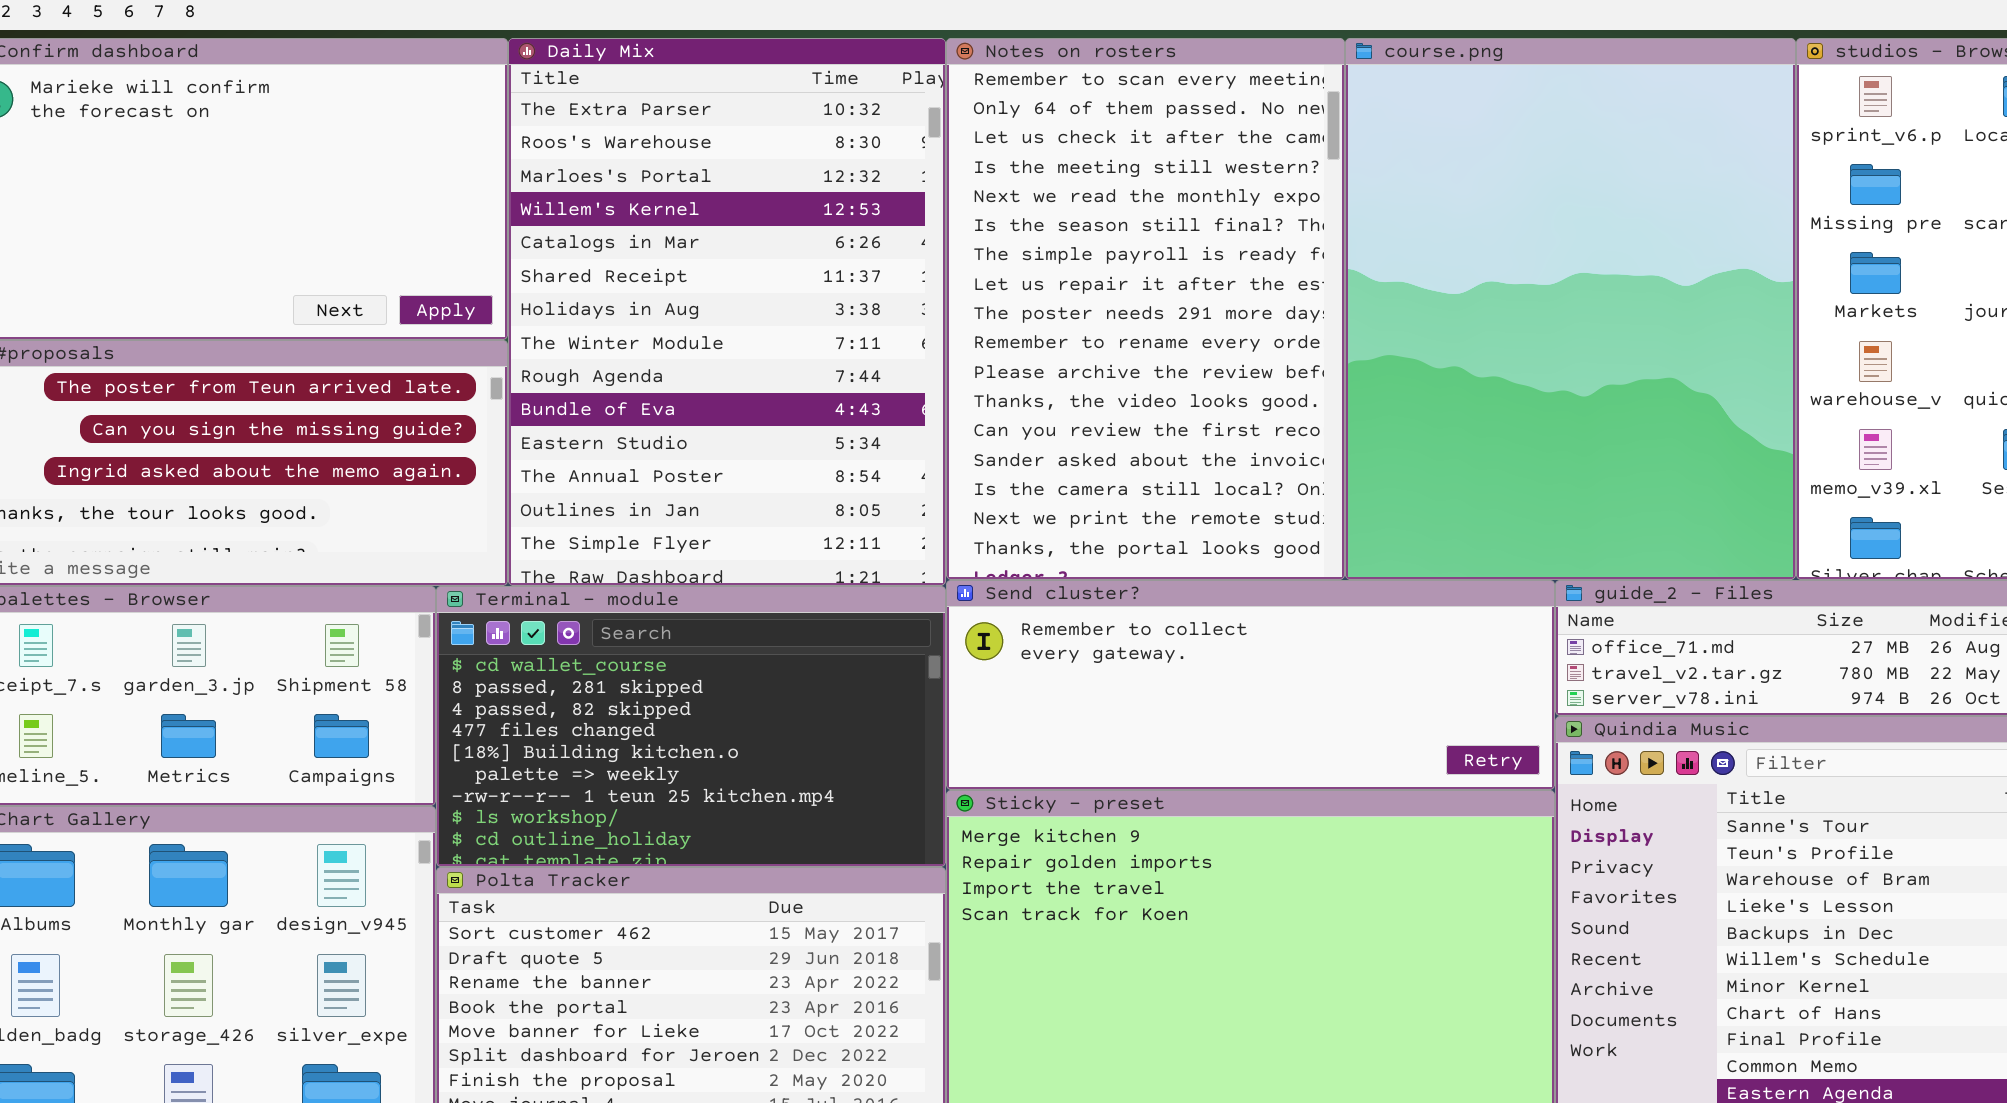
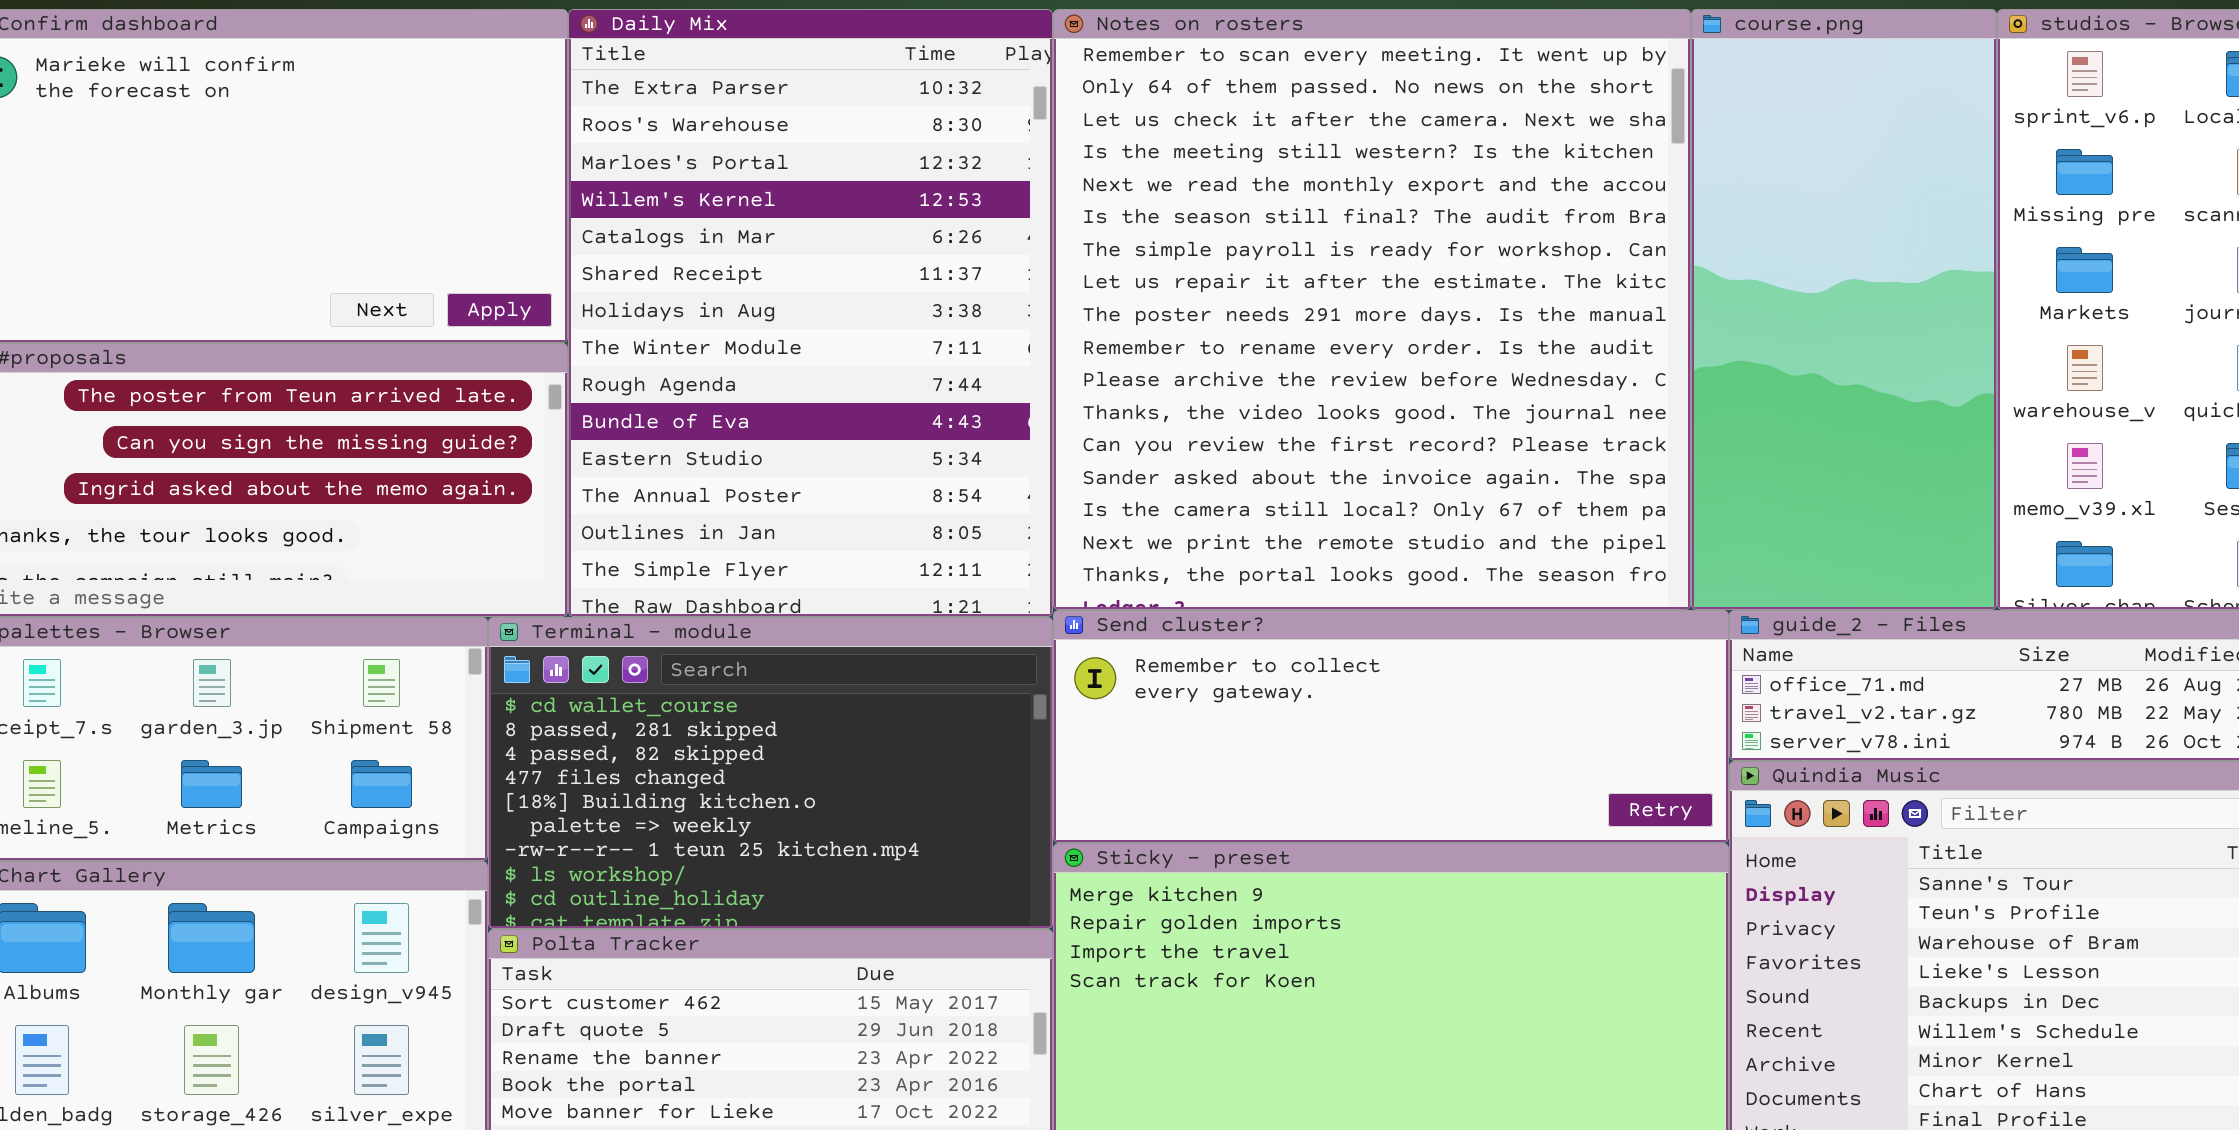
Notes on rosters: [946,38,1345,580] -> [1053,9,1691,610], resized
course.png: [1345,38,1796,580] -> [1691,9,1997,610], resized

